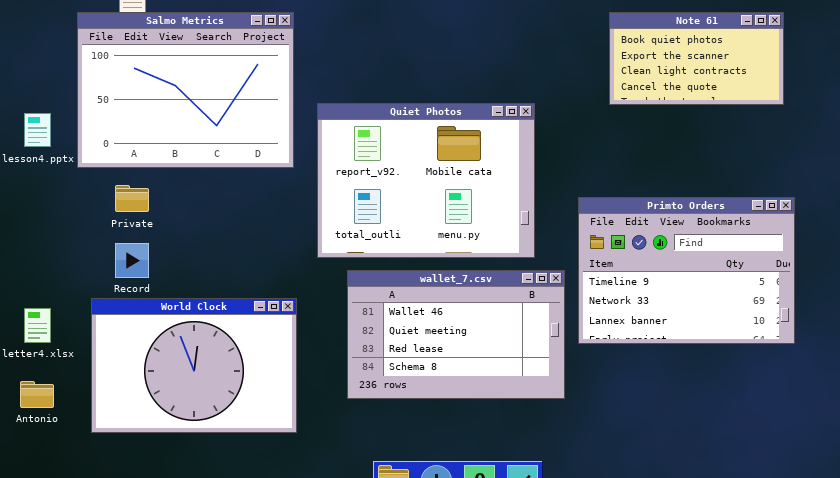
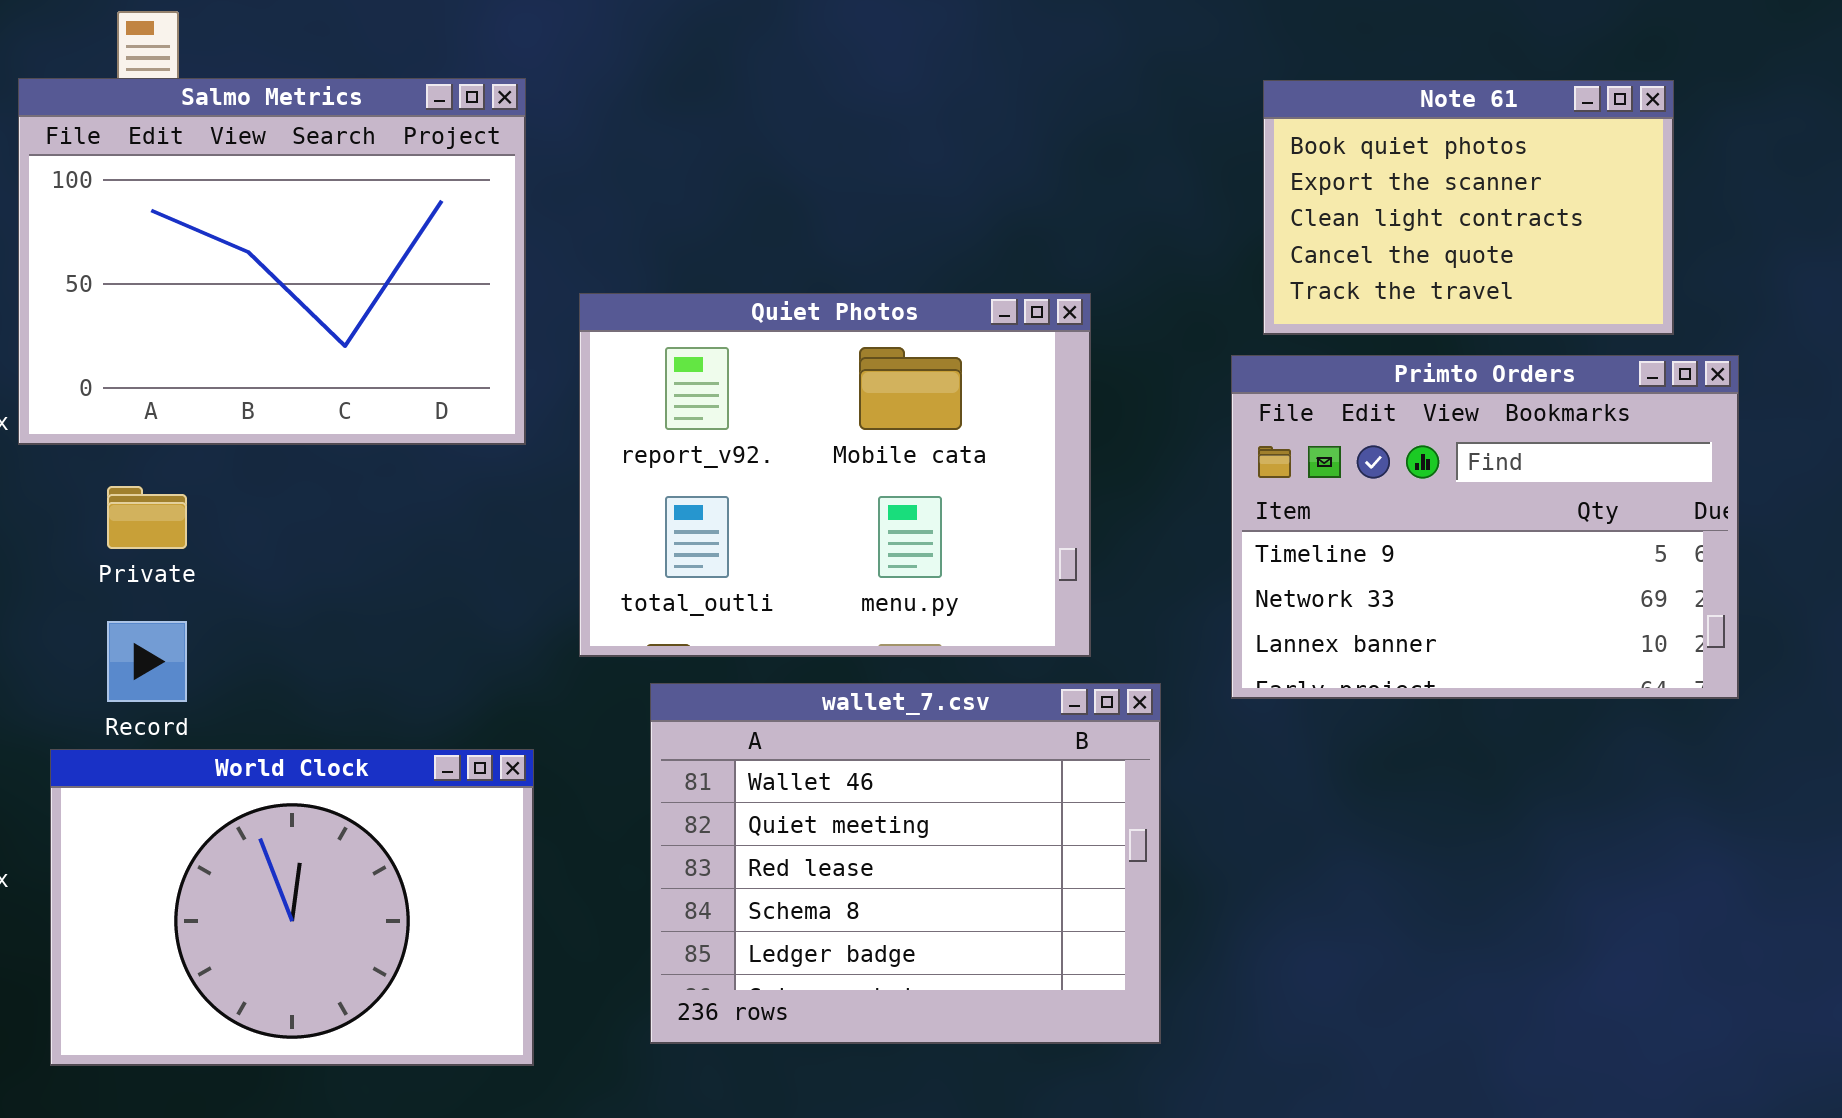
Note 61: [609,12,784,105] -> [1263,80,1674,335], resized
Primto Orders: [578,197,795,344] -> [1231,355,1739,699], moved
wallet_7.csv: [347,270,565,399] -> [650,683,1161,1044], resized

